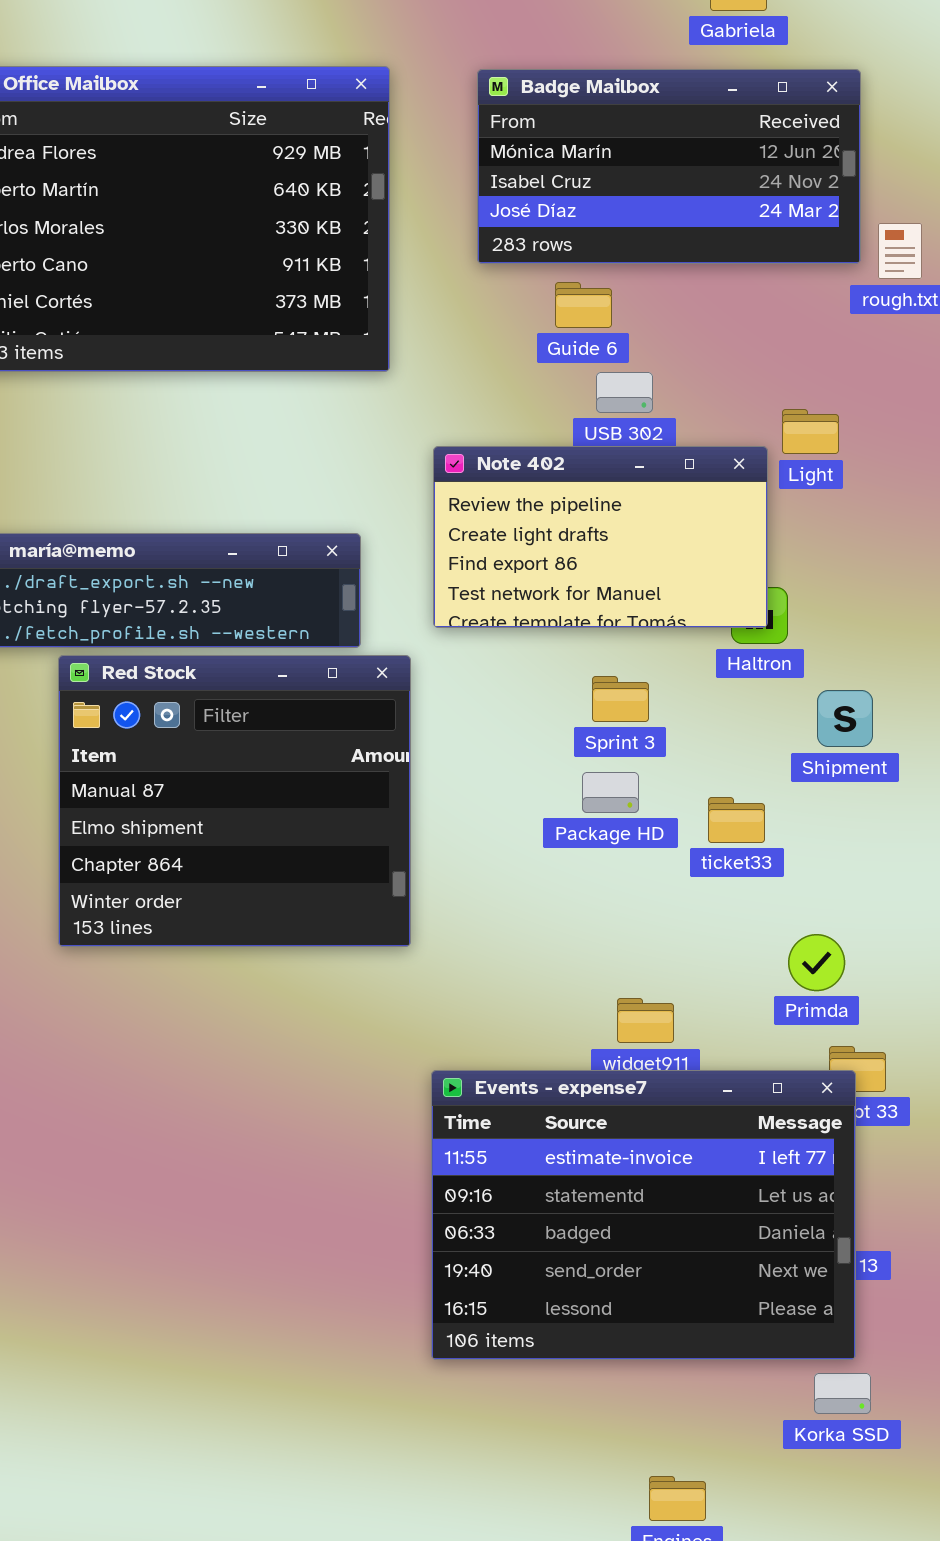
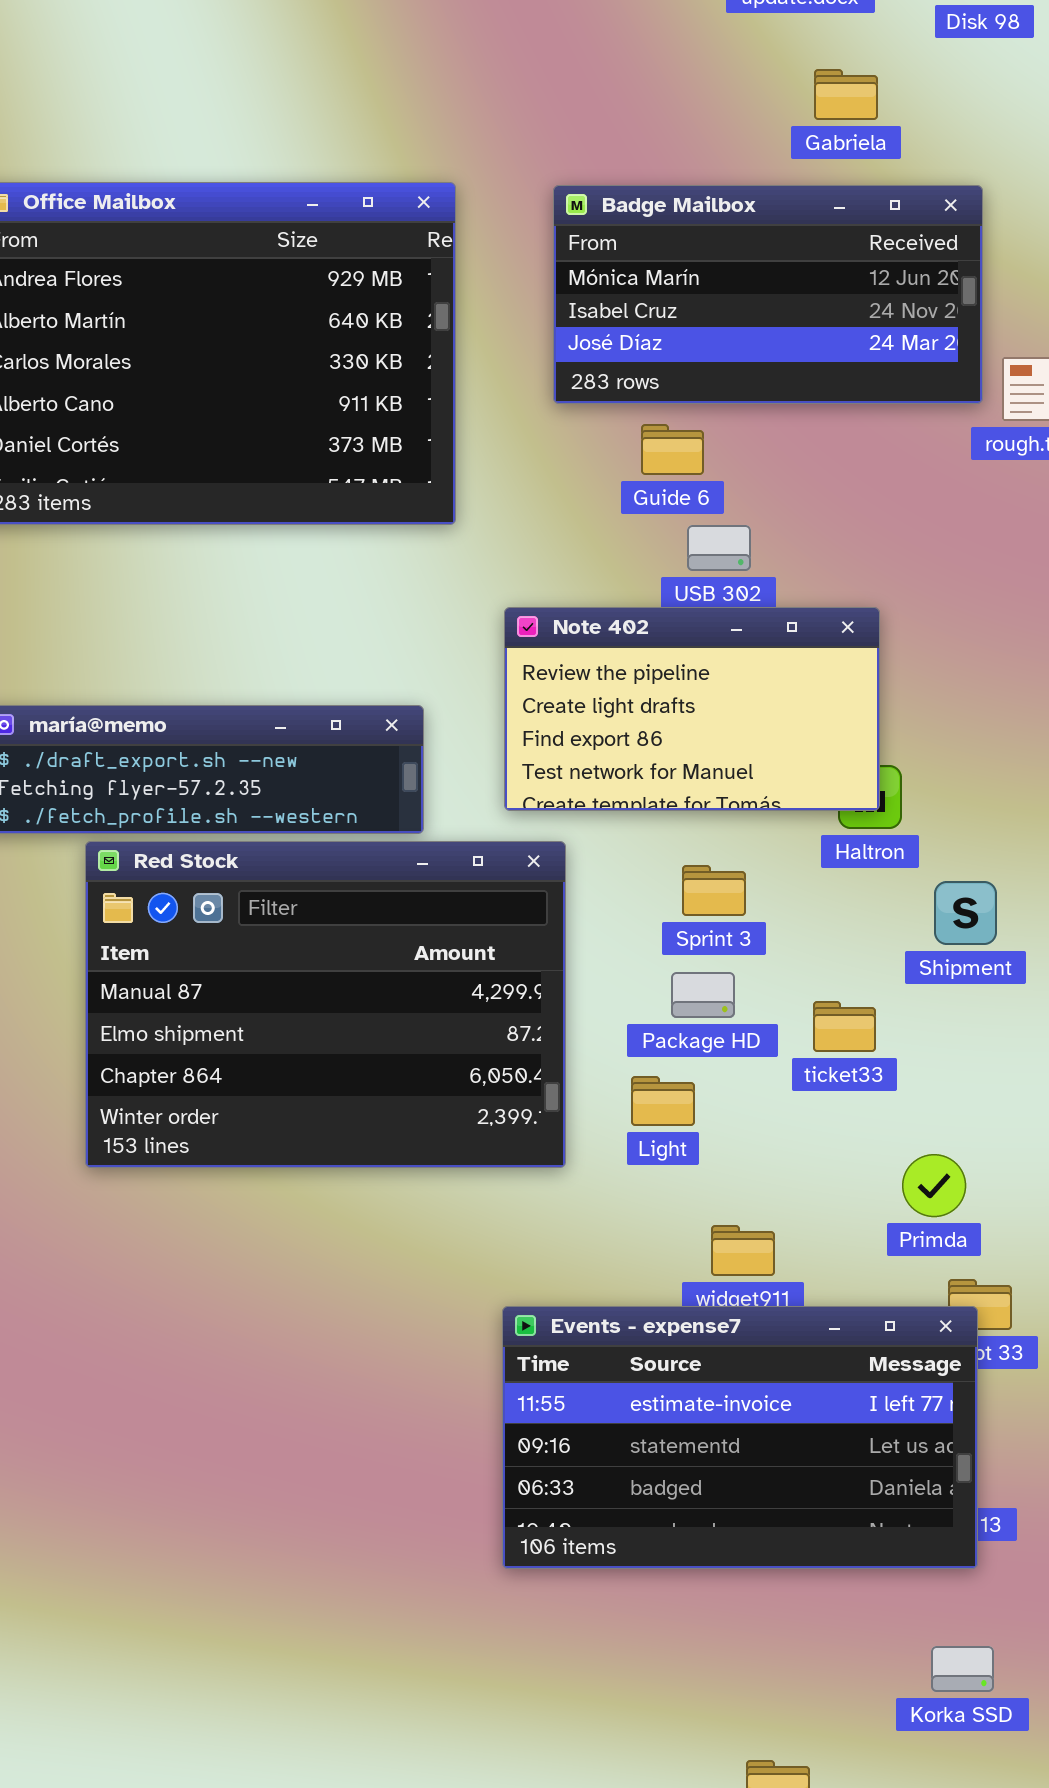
Light: [782,409,839,454] -> [631,1076,695,1126], moved
Red Stock: [58,655,411,947] -> [85,841,566,1168], resized
Events - expense7: [431,1070,856,1360] -> [502,1306,978,1569], resized

